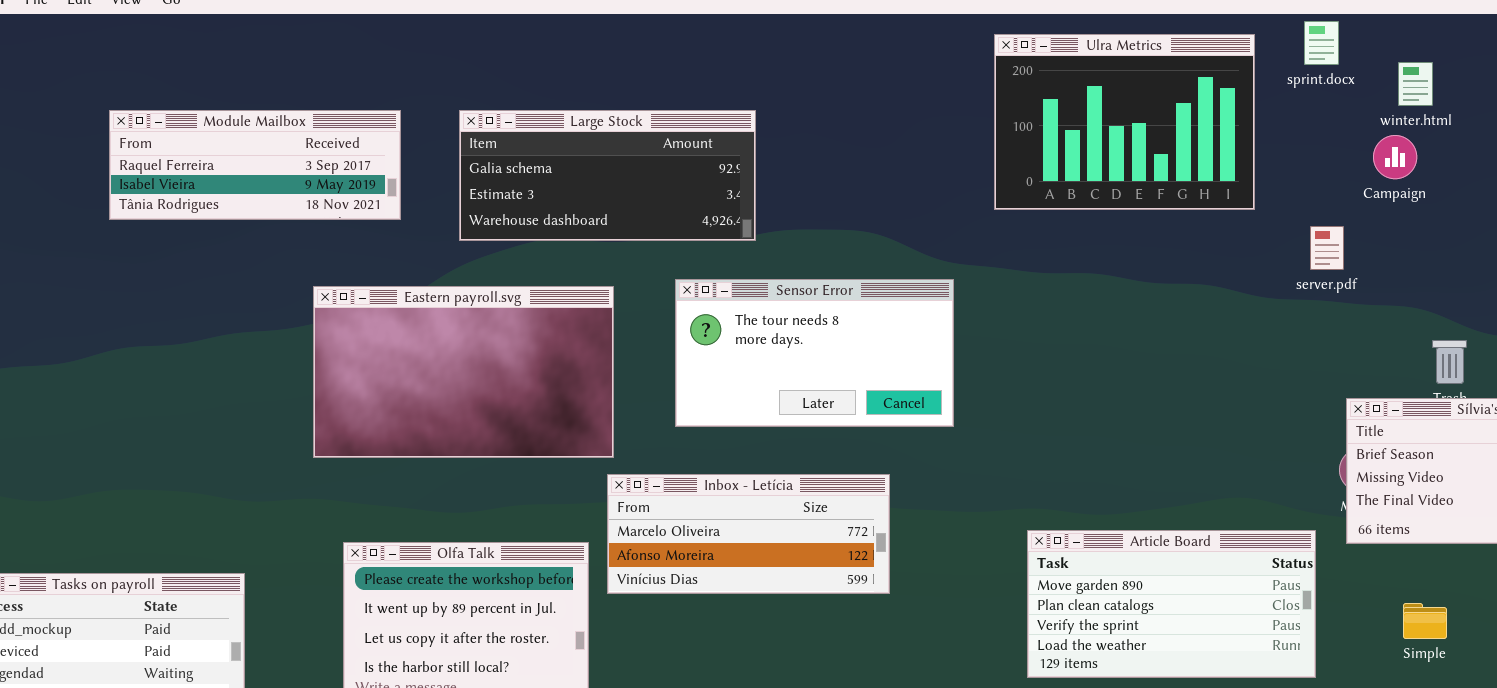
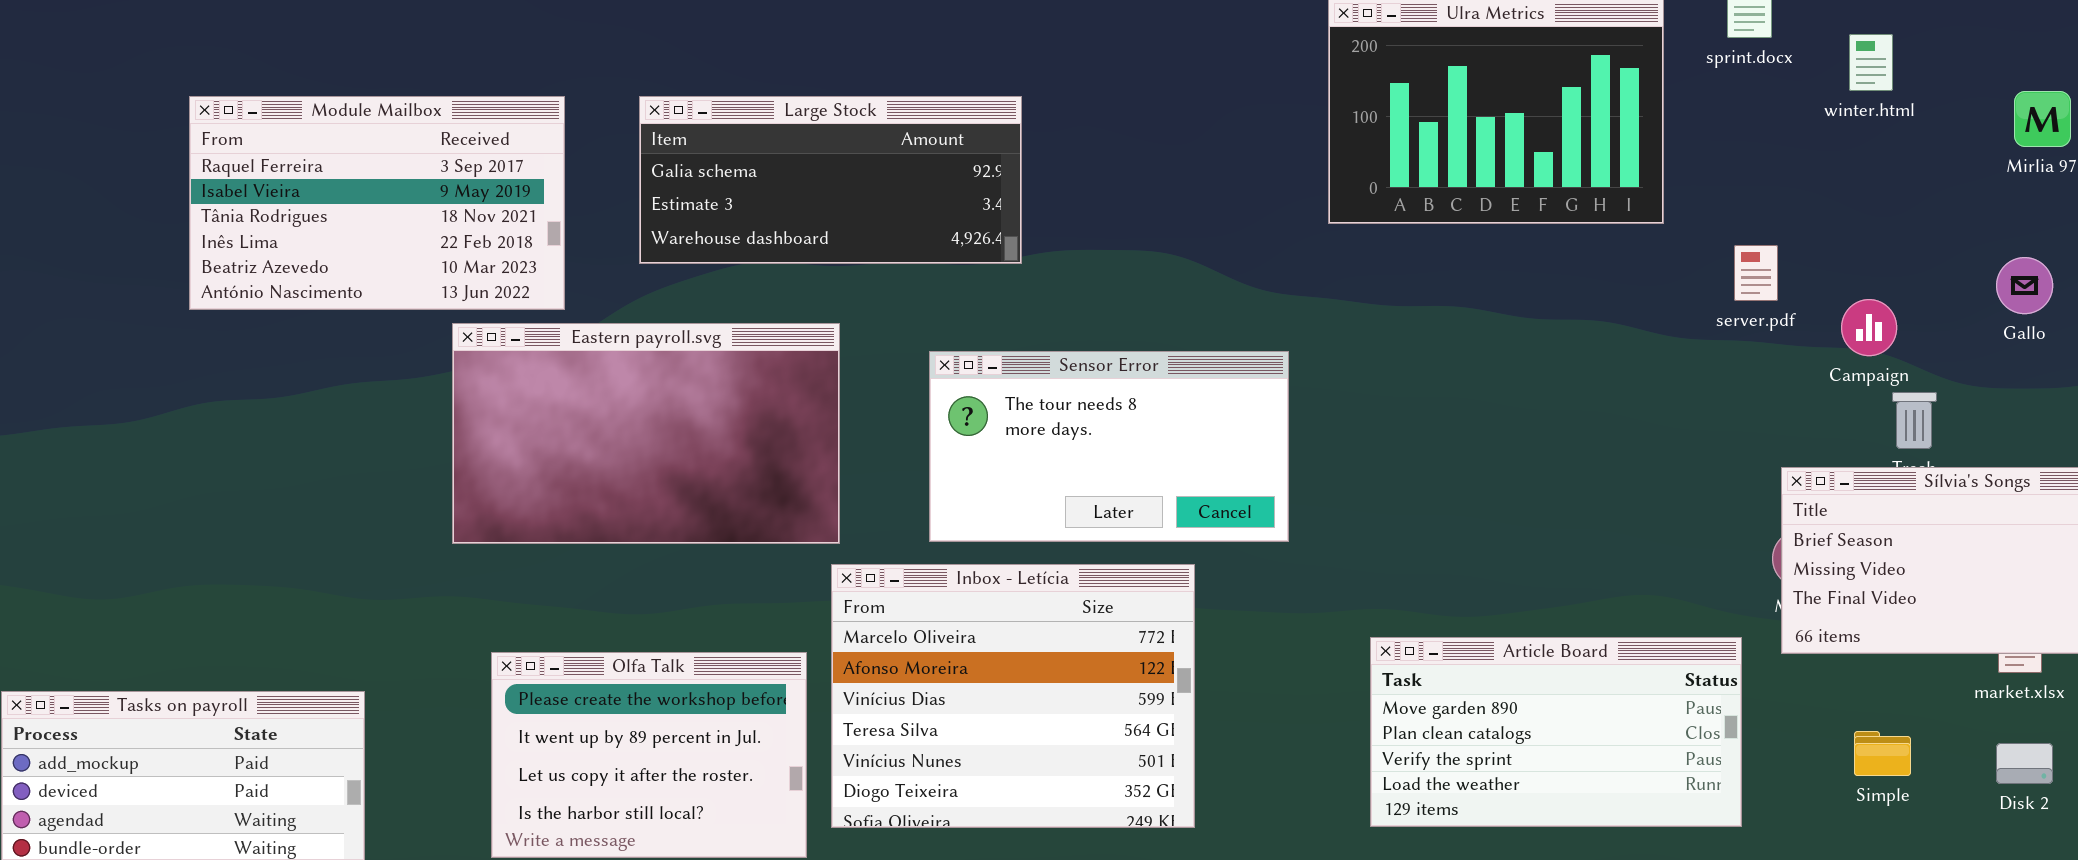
Module Mailbox: [109,110,401,220] -> [189,96,565,310], resized
Campaign: [1373,135,1417,179] -> [1841,299,1897,356], moved
Sensor Error: [675,279,954,427] -> [929,351,1289,542], moved
Inbox - Letícia: [607,474,890,594] -> [831,564,1195,828], resized

